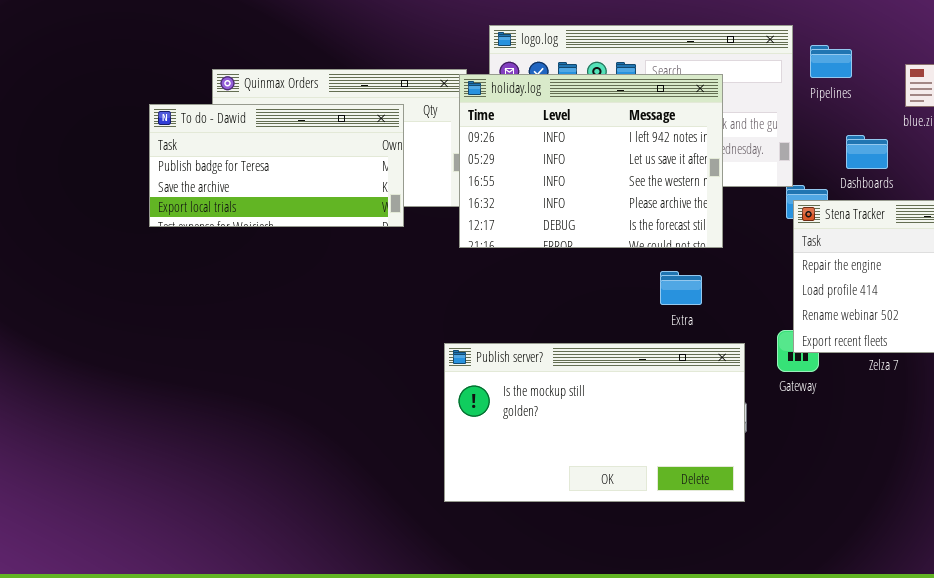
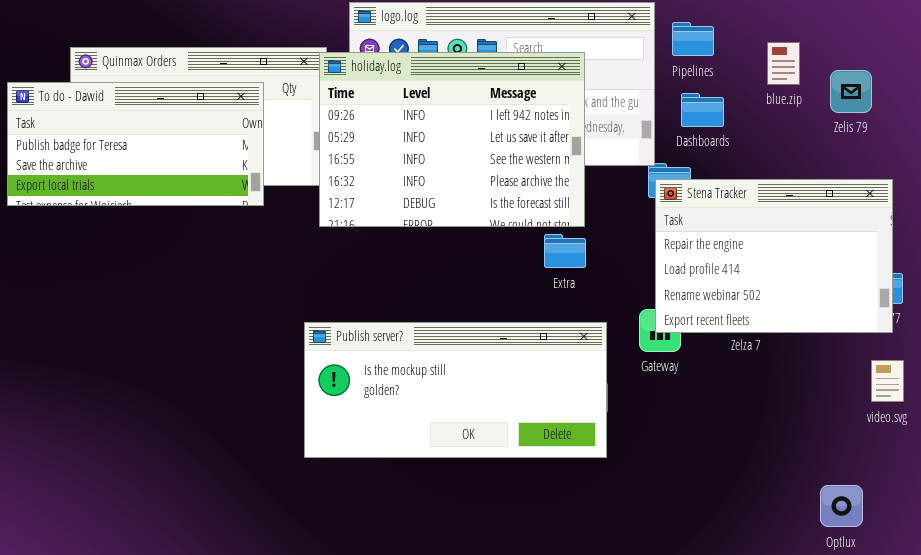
Dashboards: [846,135,888,169] -> [681,93,724,127], moved
Extra: [660,271,702,305] -> [544,234,586,268], moved
Publish server?: [444,343,745,502] -> [304,322,607,458], resized

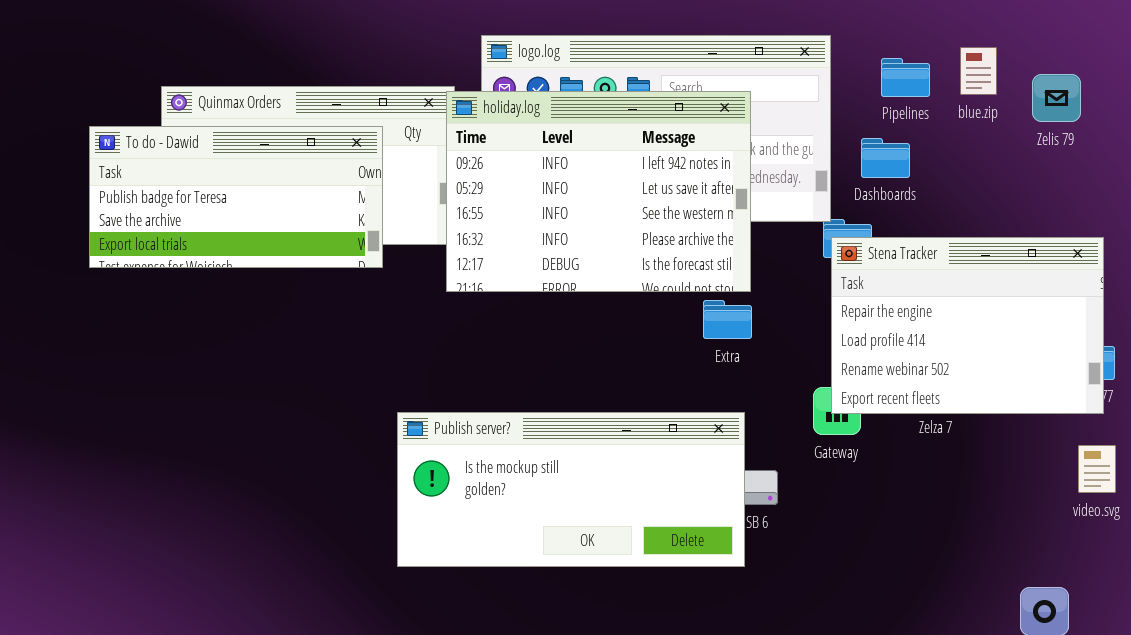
Pipelines: [672,22,714,56] -> [881,58,930,97], moved
blue.zip: [767,42,800,85] -> [960,47,997,95], moved
Zelis 79: [830,70,872,113] -> [1032,74,1081,122], moved
Publish server?: [304,322,607,458] -> [397,412,745,567], moved

